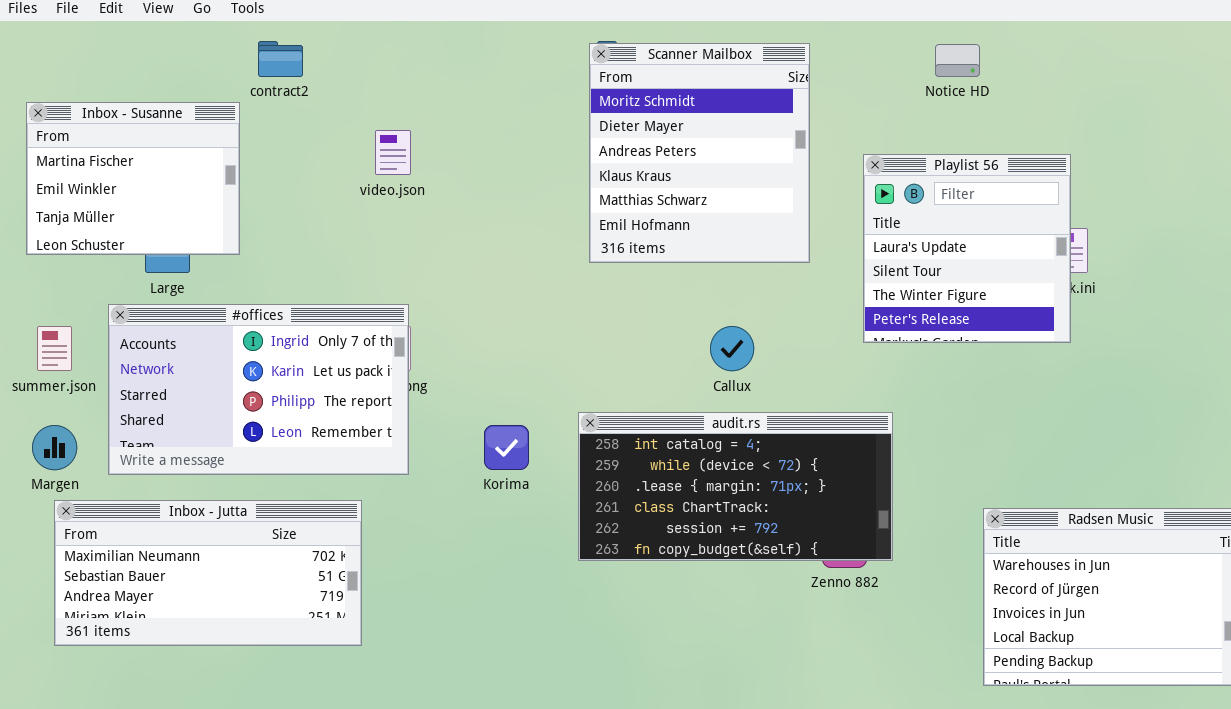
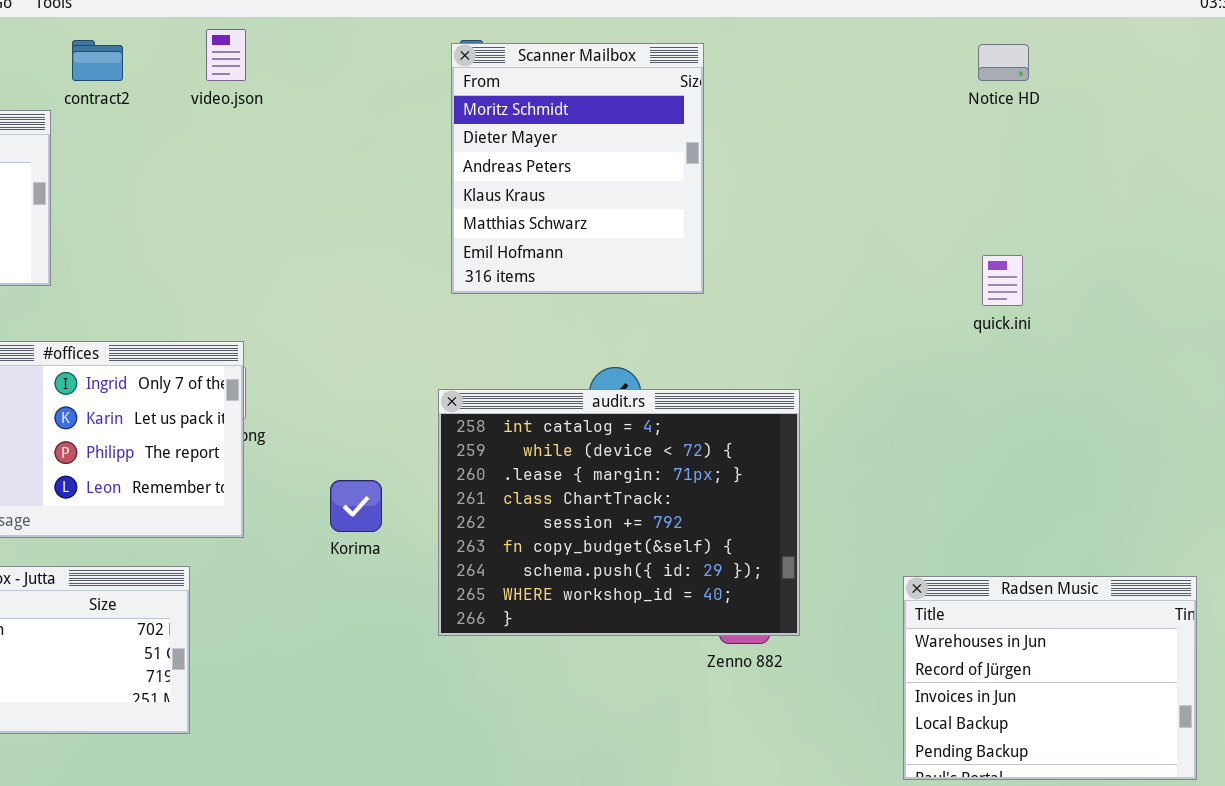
Notice HD: [935,44,980,77] -> [978,44,1029,81], moved
video.json: [375,130,411,175] -> [206,29,246,81], moved
Playlist 56: [863,154,1071,343] -> none, closed
audit.rs: [578,412,893,561] -> [438,389,800,636], resized

